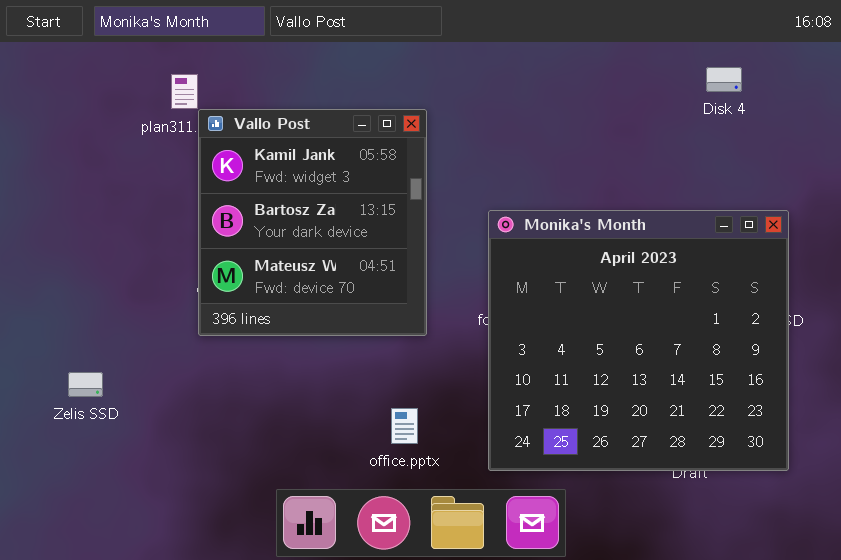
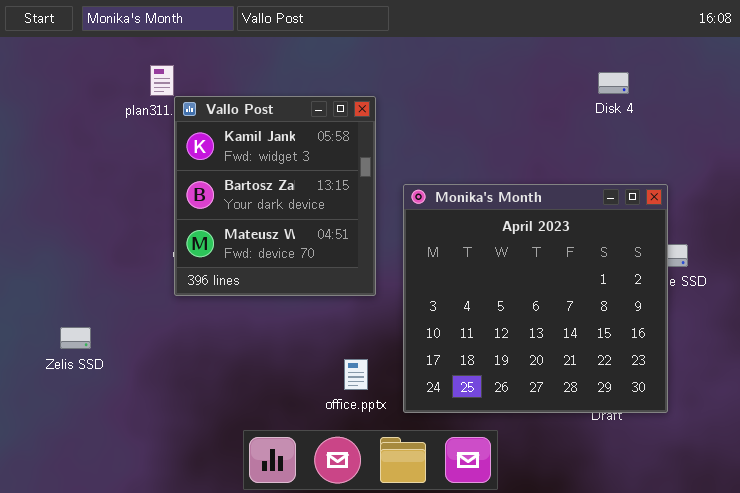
Disk 4: [706,67,742,92] -> [598,72,629,94], moved
Monika's Month: [488,210,789,471] -> [403,184,668,413], moved

